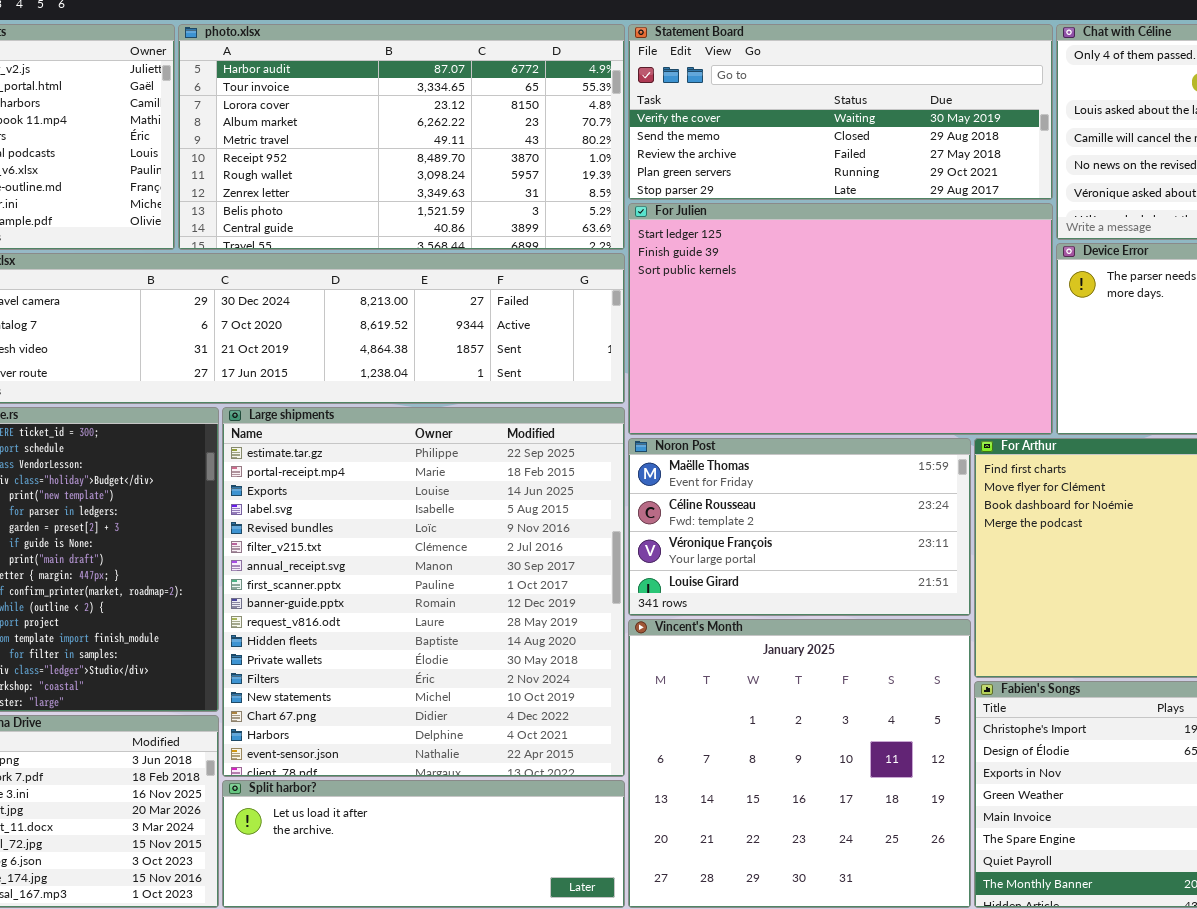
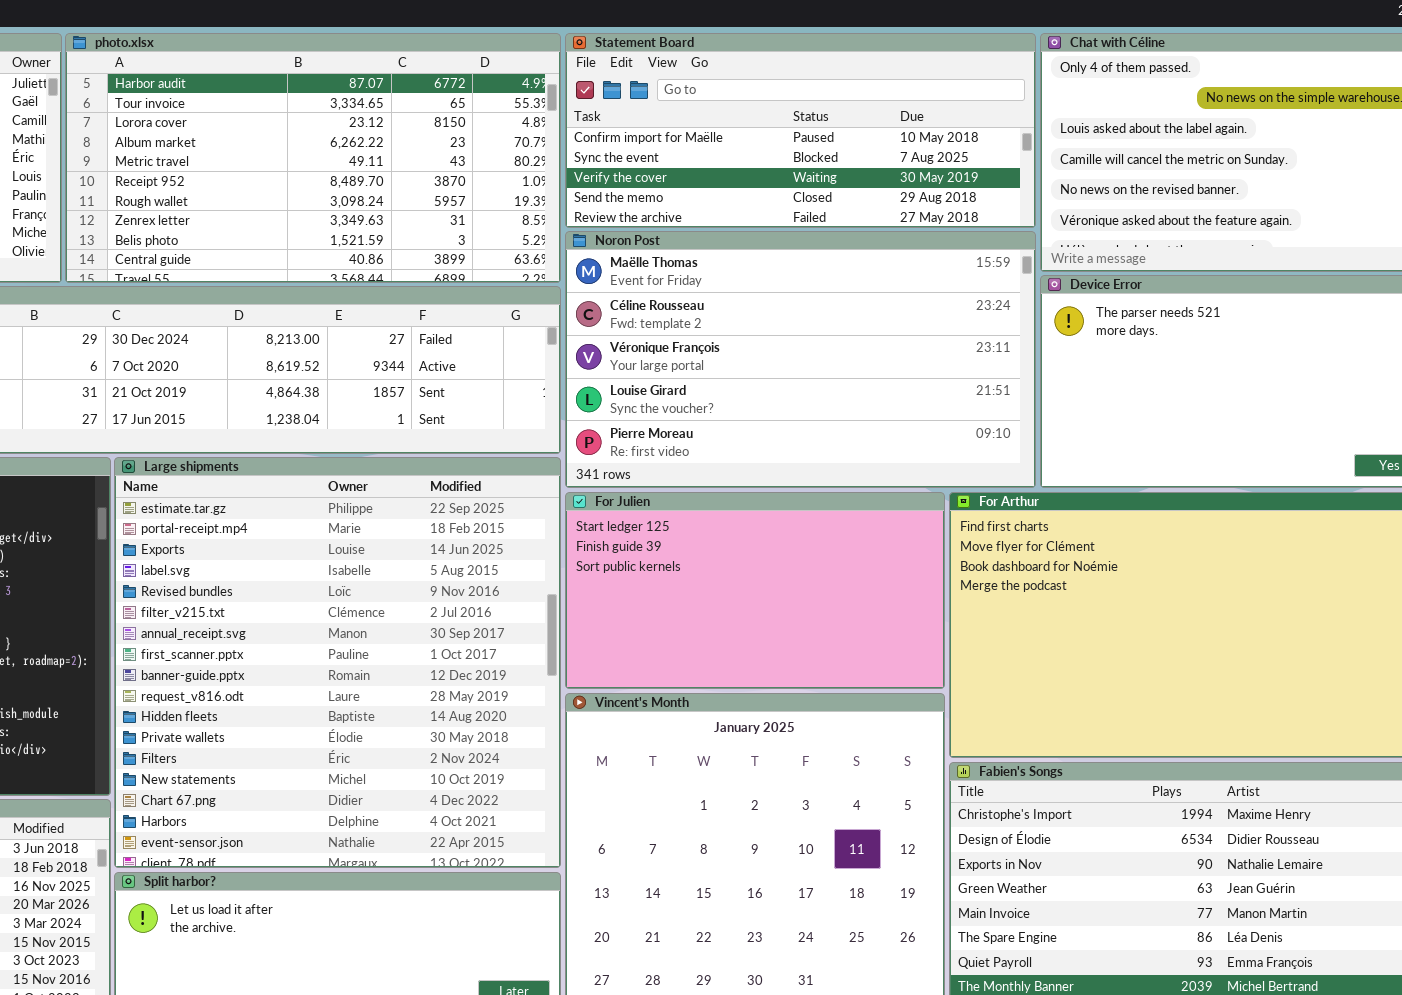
Statement Board: [628,24,1053,200] -> [565,33,1036,228], scrolled up 2 rows
For Julien: [628,203,1053,435] -> [565,492,945,689], moved, resized
Noron Post: [628,438,971,616] -> [565,231,1036,488], moved, resized

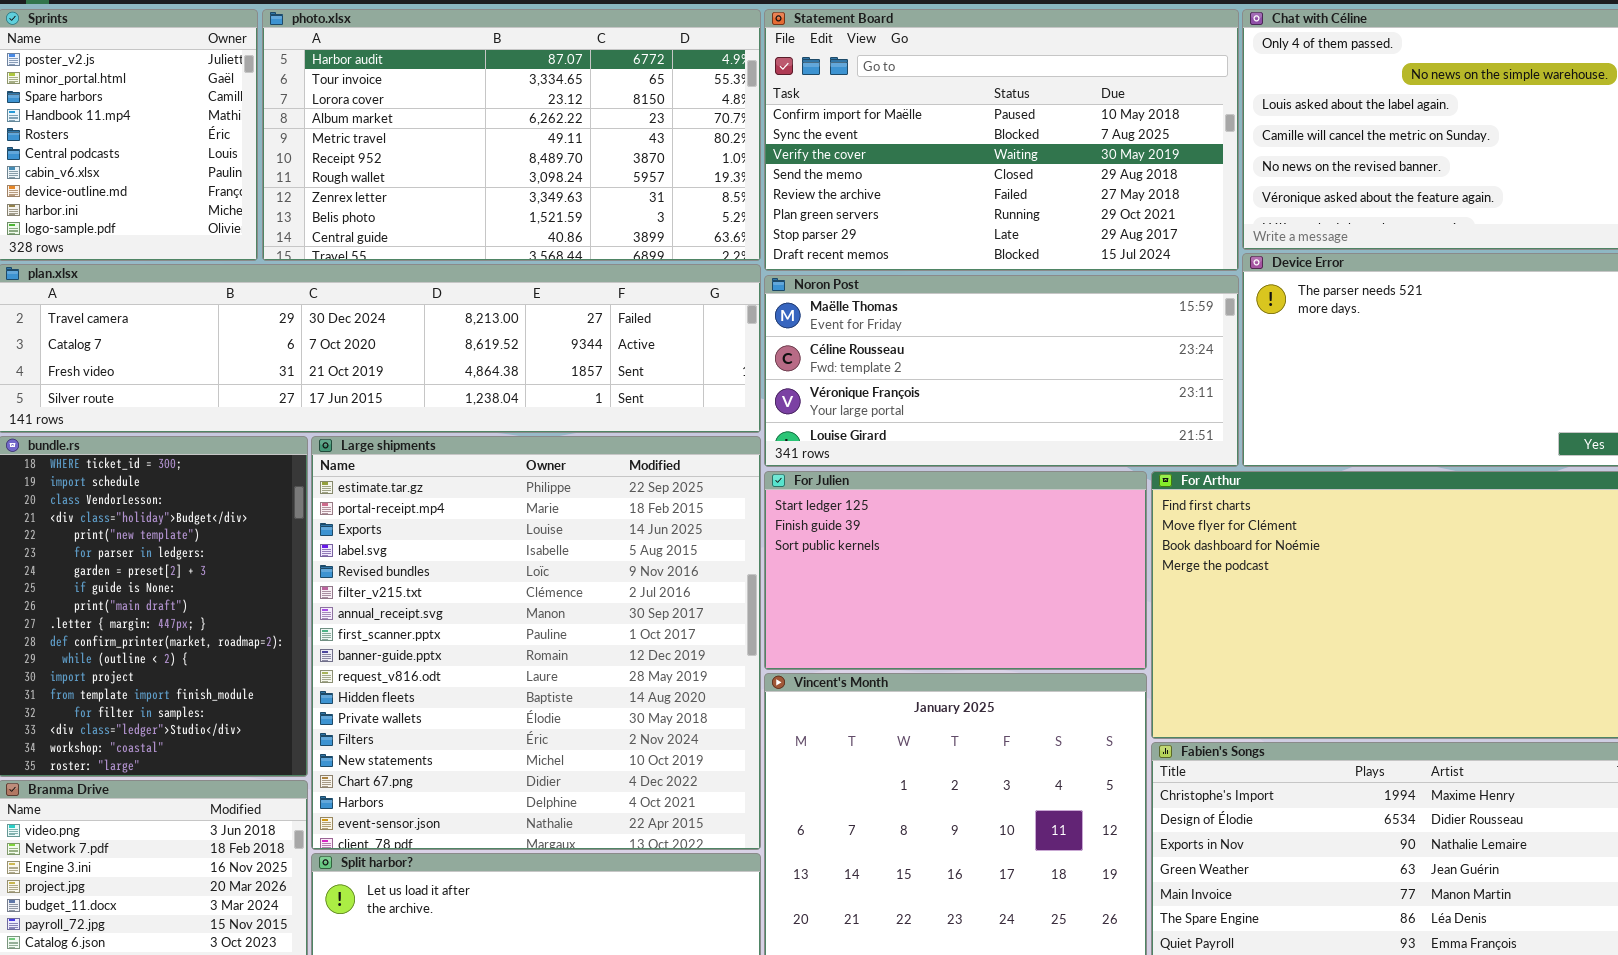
Statement Board: [565,33,1036,228] -> [764,9,1239,271], resized
Noron Post: [565,231,1036,488] -> [764,275,1239,467], resized

